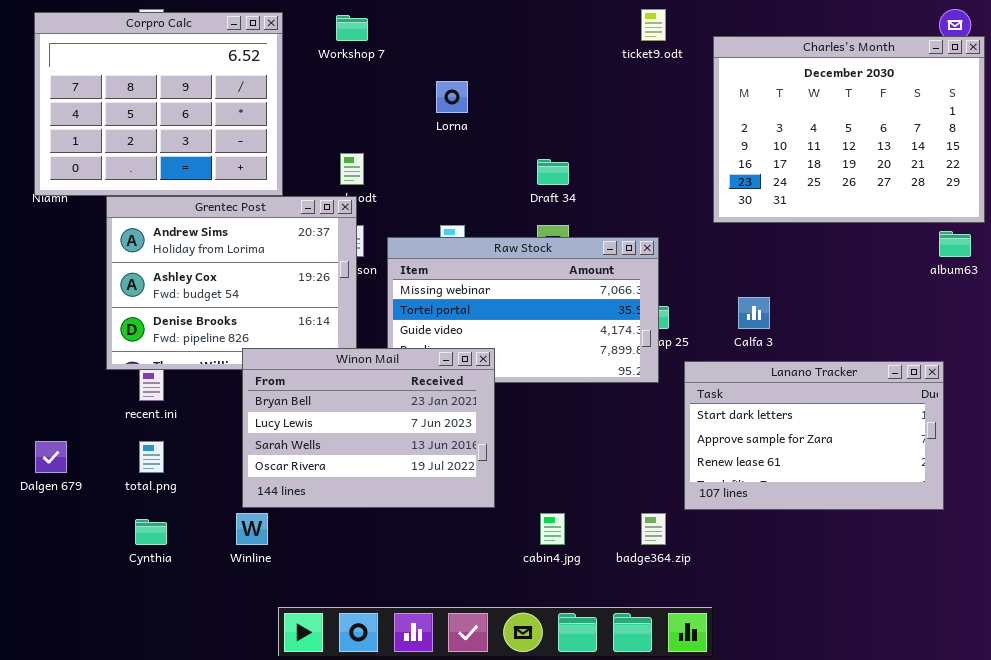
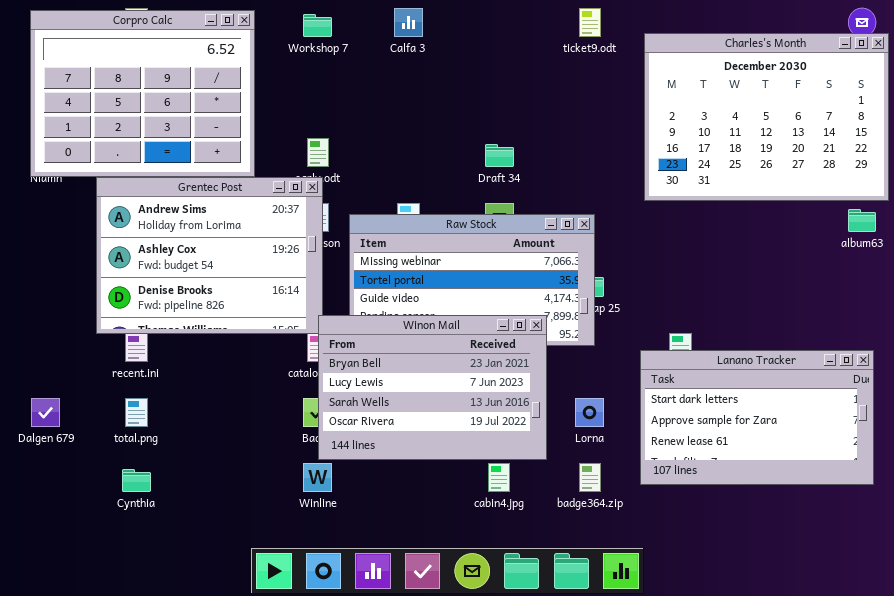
Lorna: [436,81,468,113] -> [575,398,604,427], moved
Calfa 3: [738,297,770,329] -> [394,8,423,37], moved
Winon Mail: [242,348,495,508] -> [318,315,547,460], moved
Lanano Tracker: [684,361,944,510] -> [640,350,874,485], moved
Winline: [236,513,268,545] -> [303,463,332,492], moved

